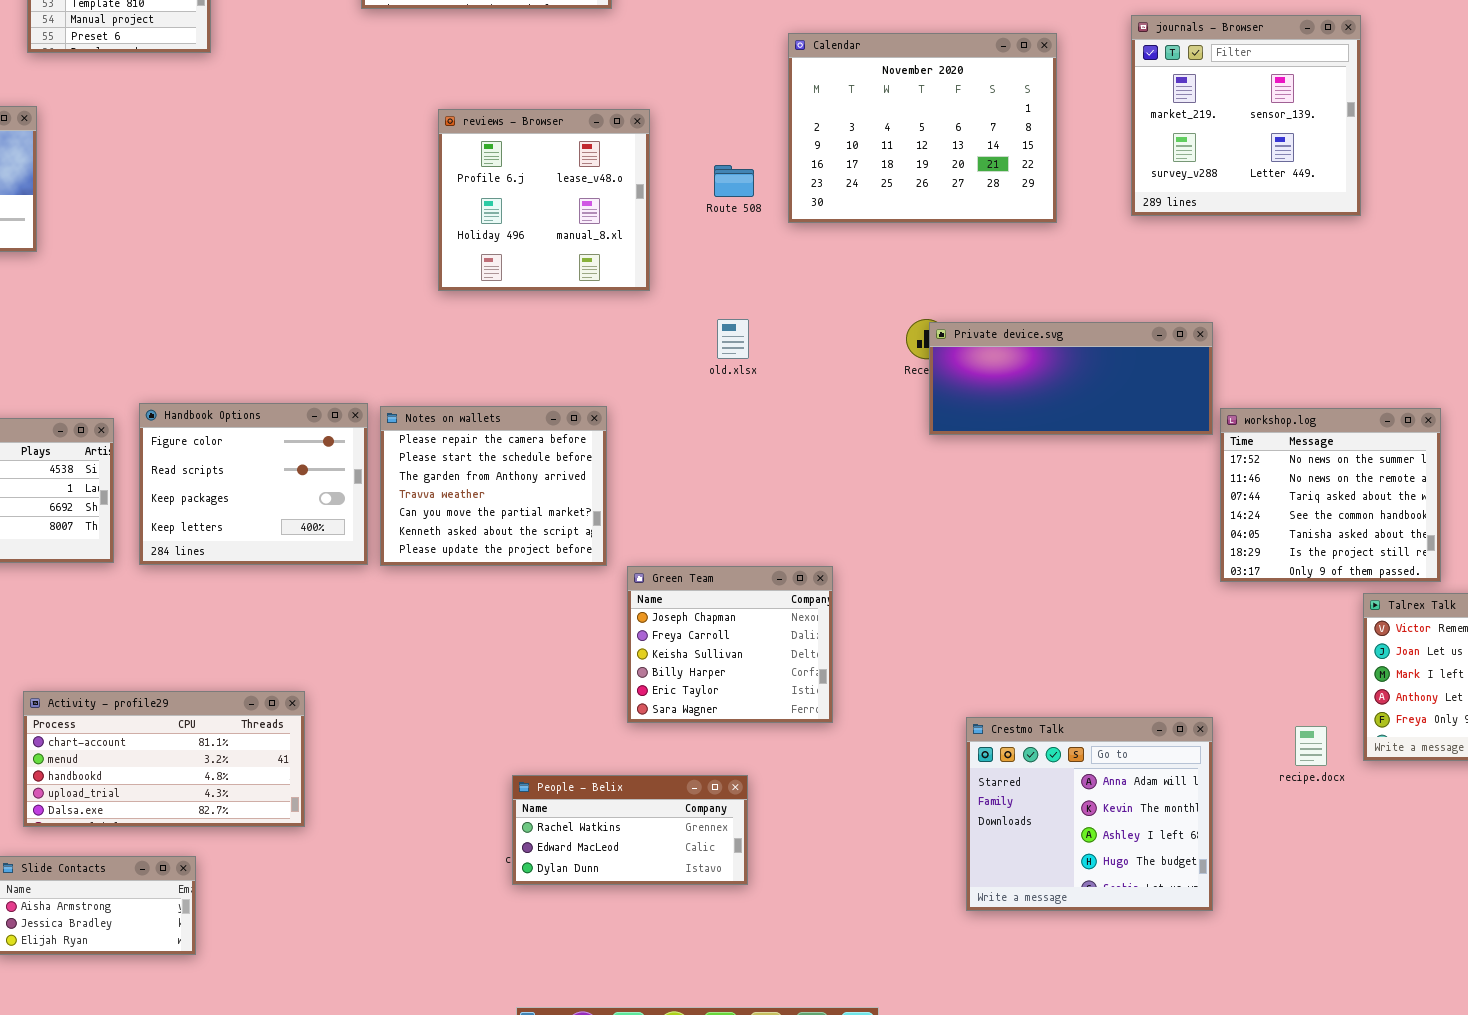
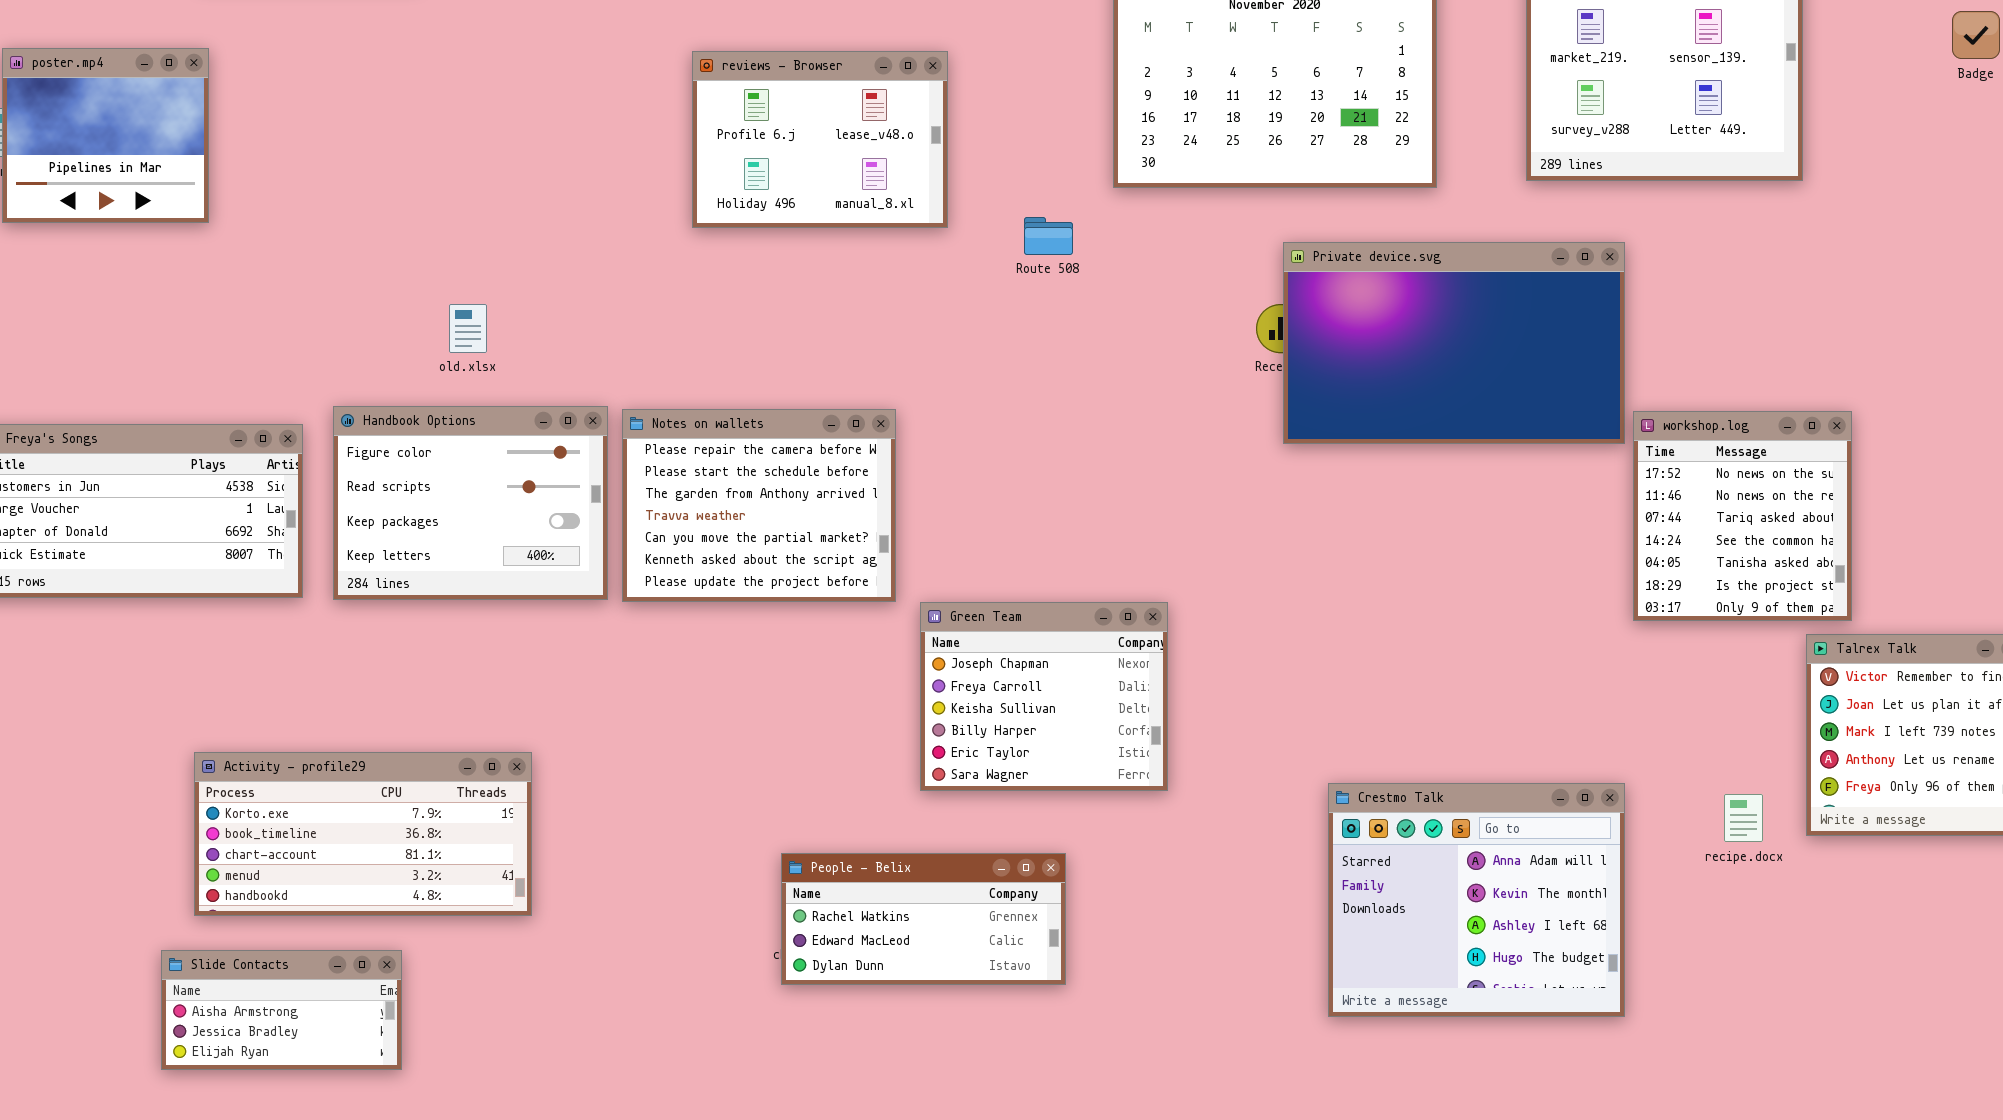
reviews - Browser: [438,109,650,291] -> [692,51,948,228], resized
Route 508: [714,165,754,197] -> [1024,217,1073,255], moved
old.xlsx: [717,319,749,359] -> [449,304,487,353], moved
Private device.svg: [929,322,1213,435] -> [1283,242,1625,444], resized
workshop.log: [1220,408,1441,582] -> [1633,411,1852,621], resized
Activity - profile29: [23,691,305,827] -> [194,752,532,916], scrolled up 2 rows

